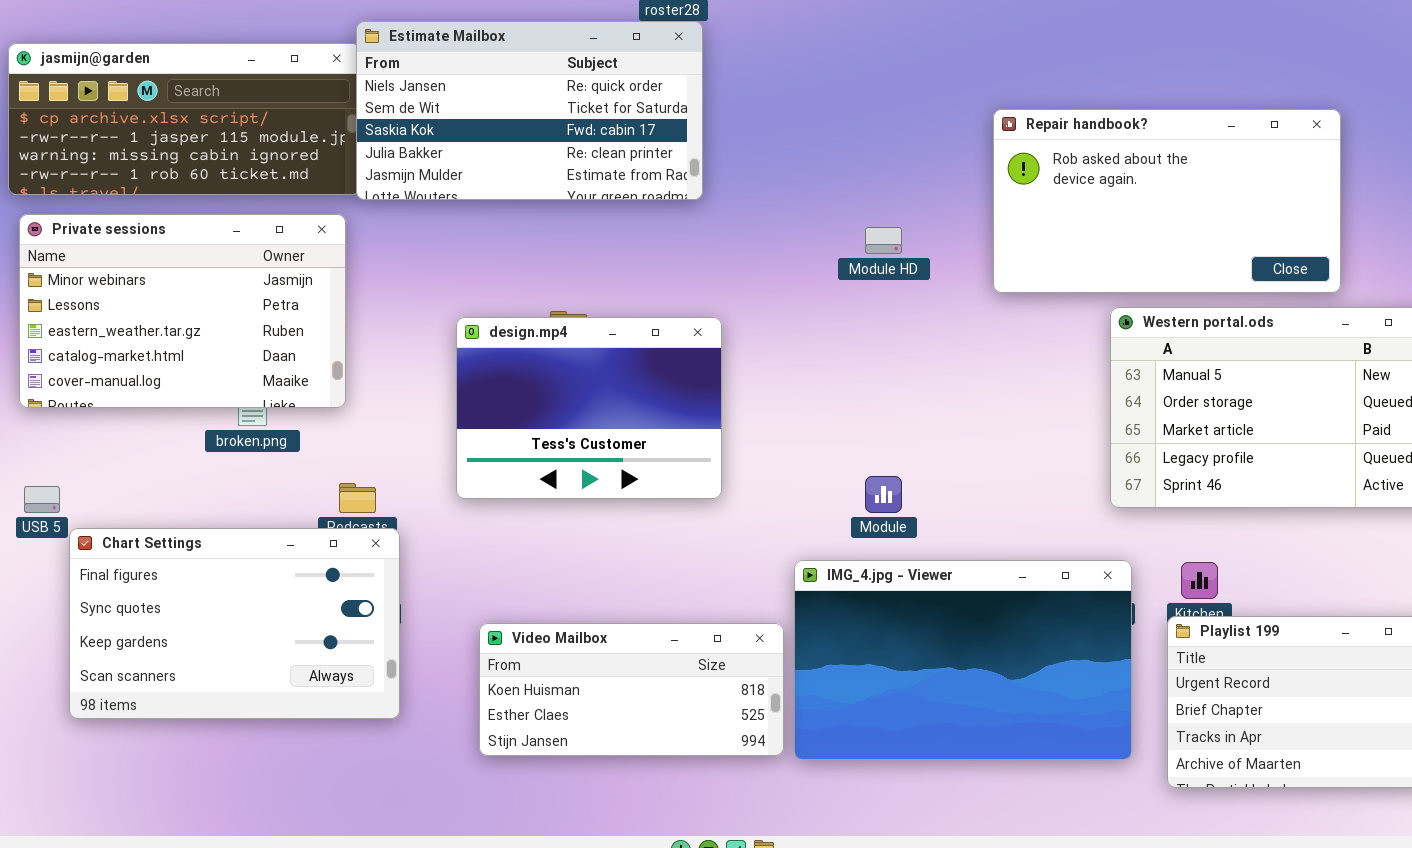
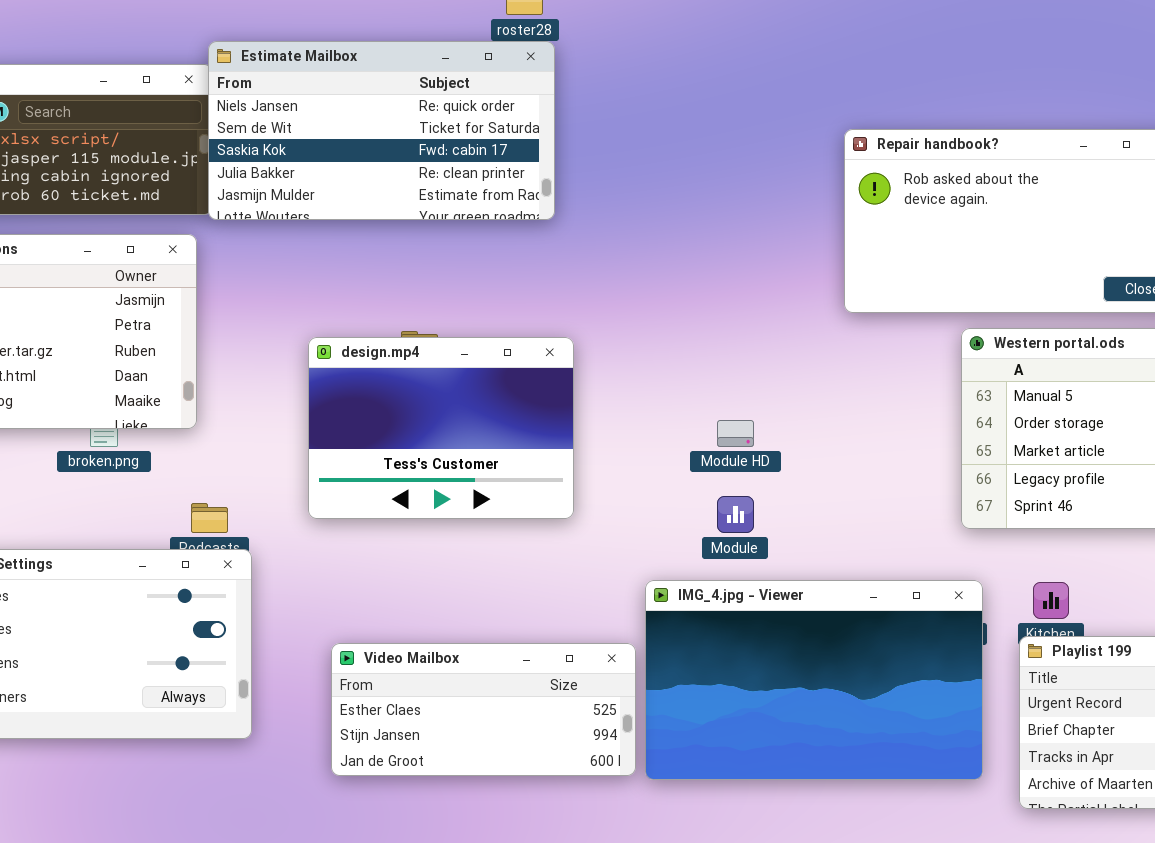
Module HD: [865,227,902,254] -> [717,420,754,447], moved
Video Mailbox: [479,623,784,756] -> [331,643,636,776], scrolled down 1 row

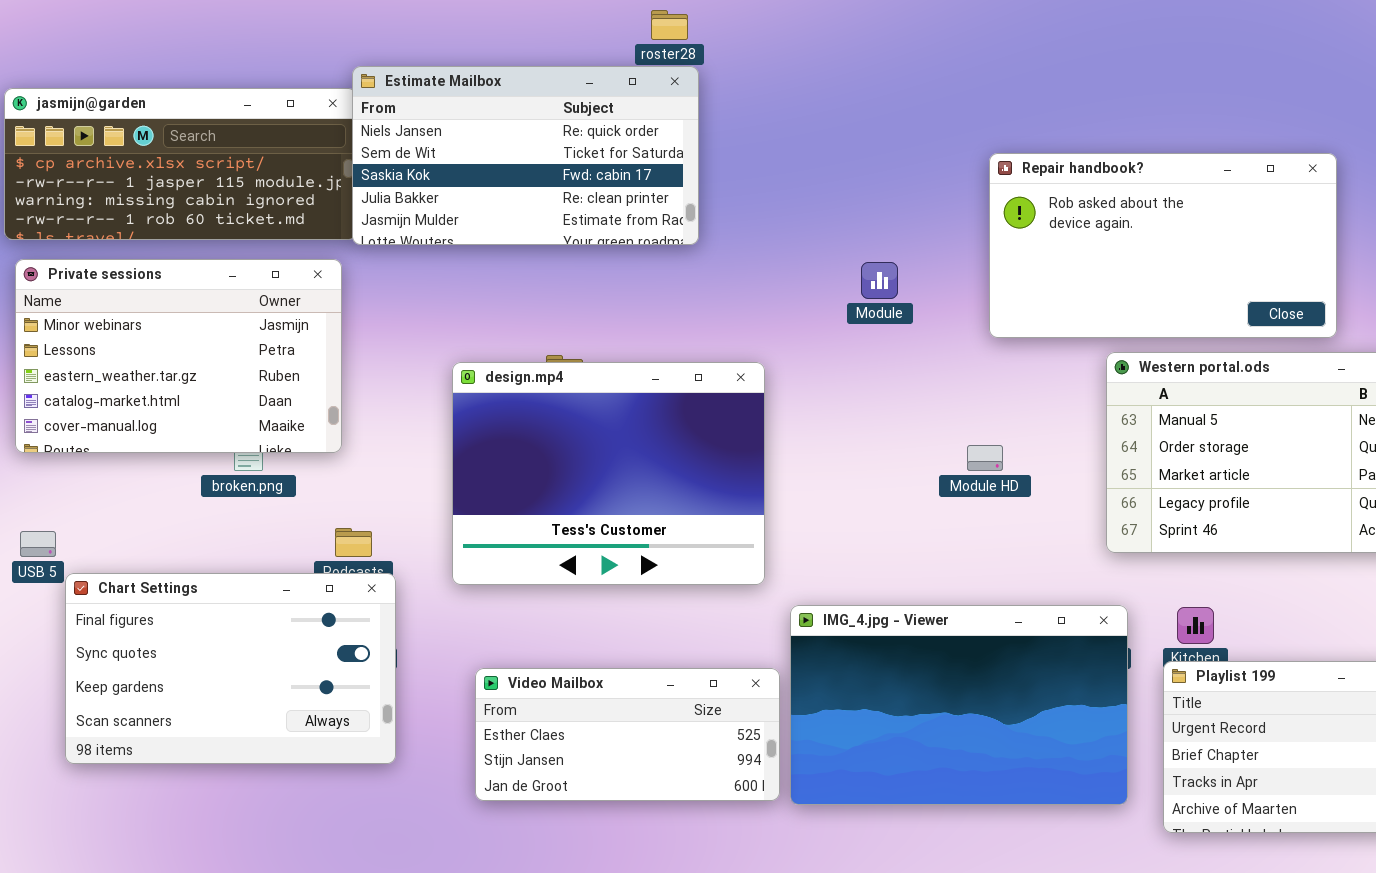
design.mp4: [308,337,574,519] -> [452,362,765,585], resized
Module HD: [717,420,754,447] -> [967,445,1003,471], moved
Module: [717,496,754,533] -> [861,262,898,299], moved

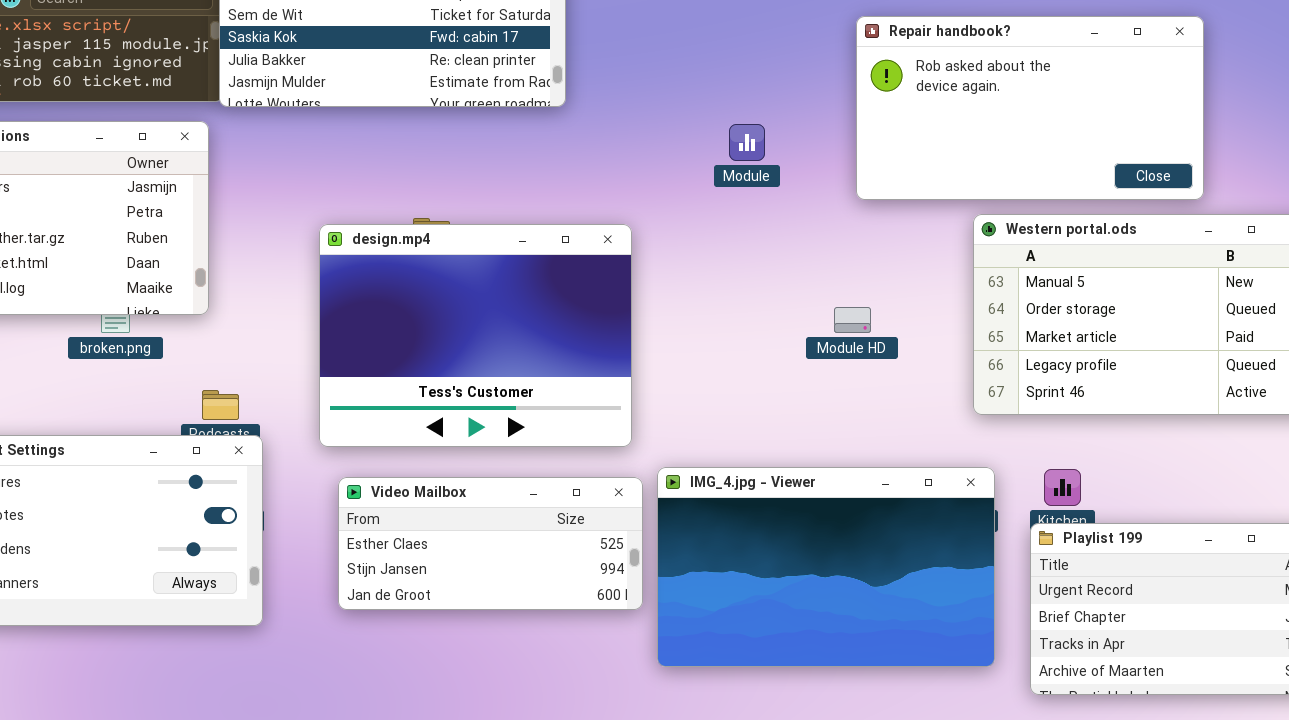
Video Mailbox: [475,668,780,801] -> [338,477,643,610], moved

